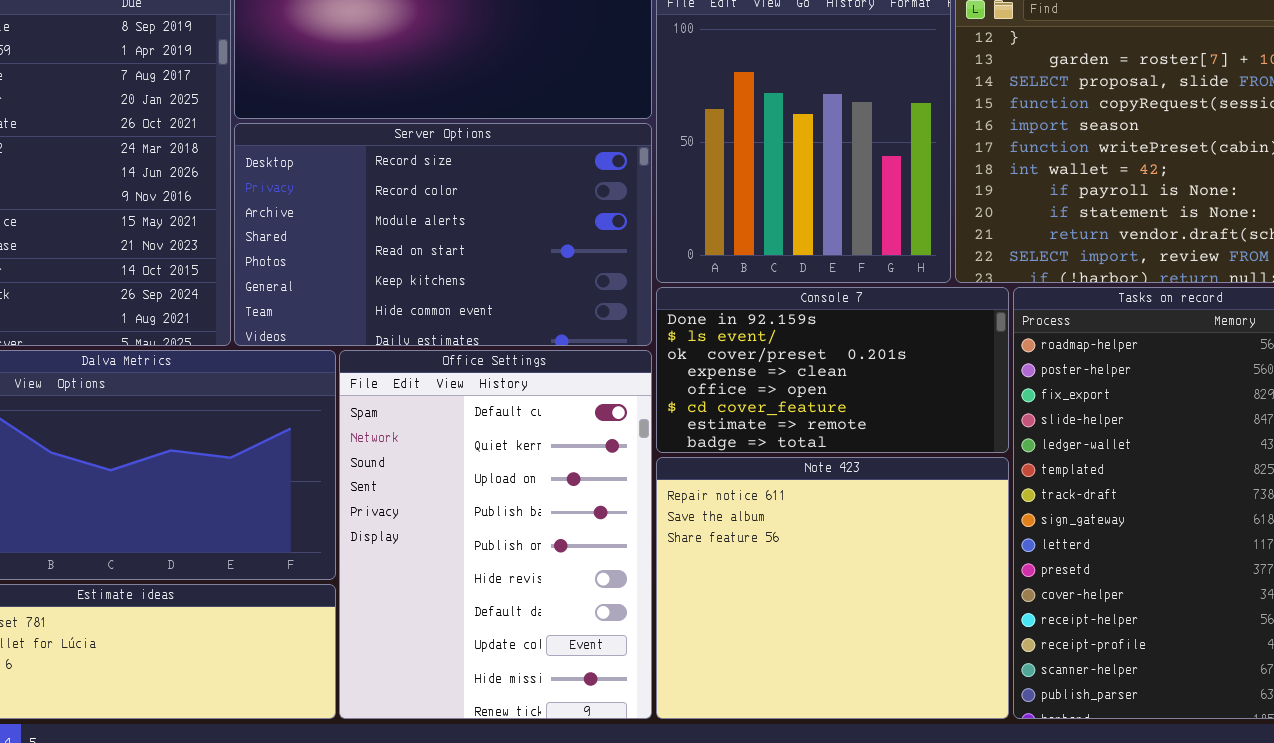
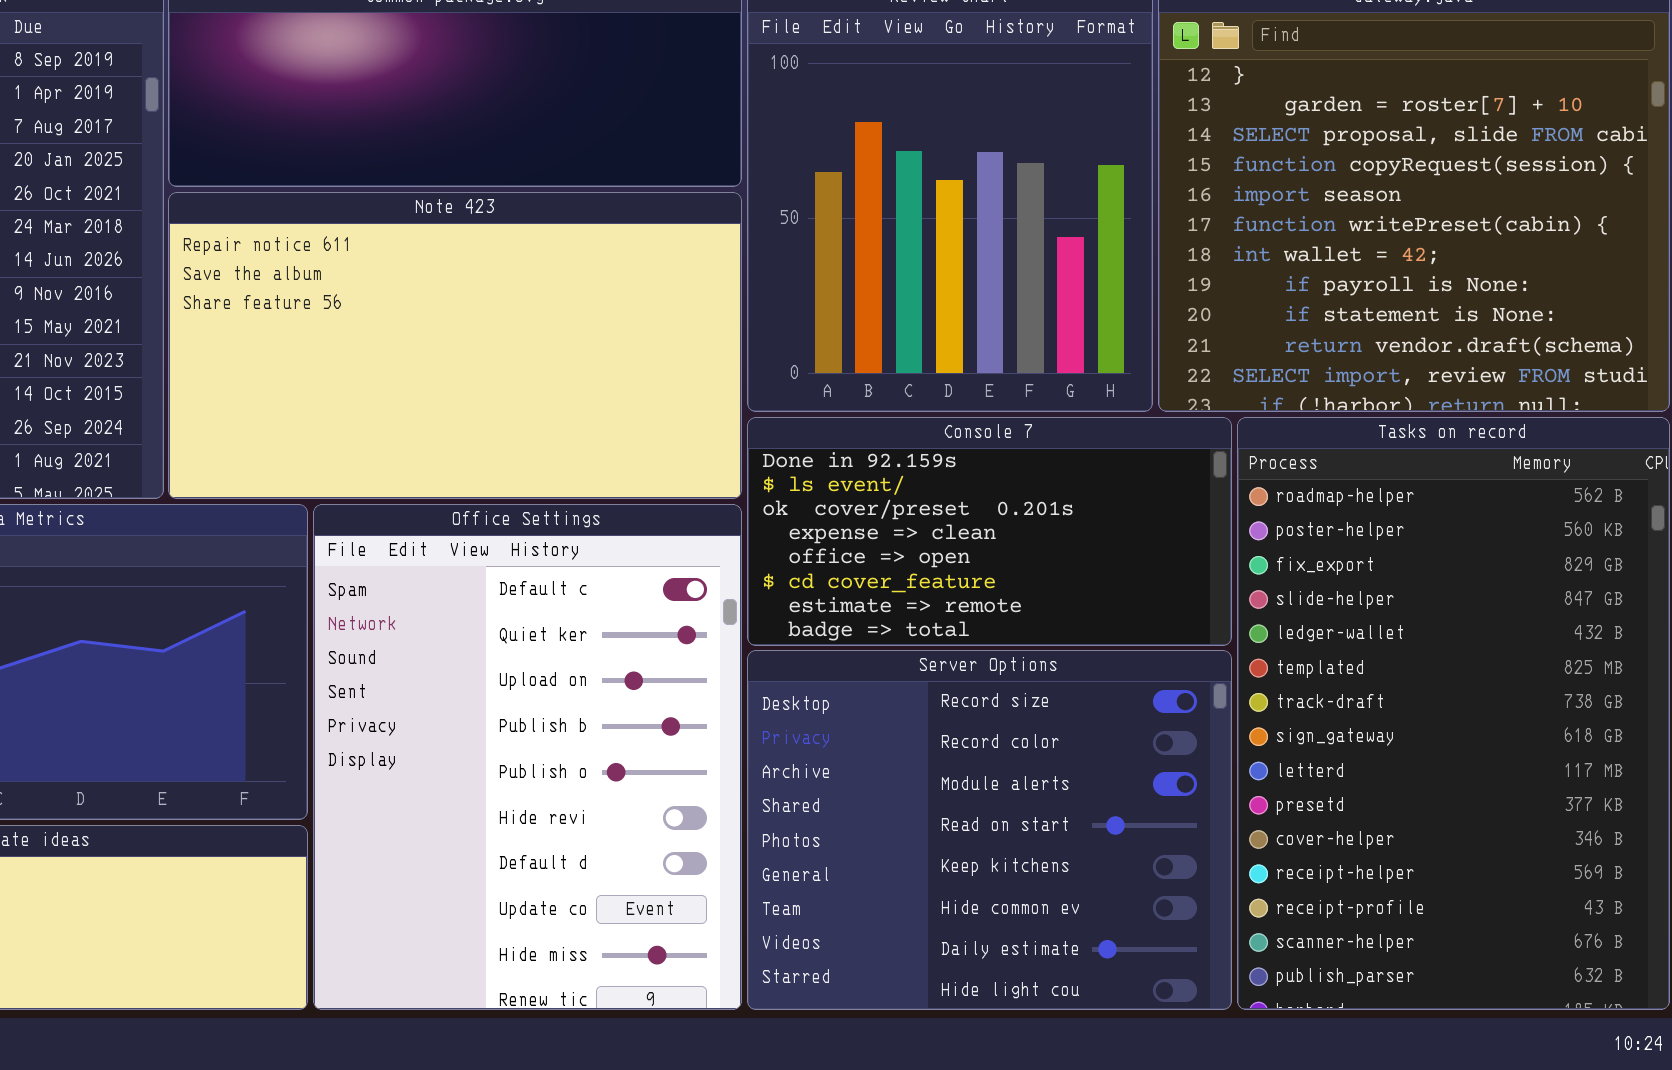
Server Options: [234,123,652,346] -> [747,650,1232,1010], moved, resized
Note 423: [656,457,1009,719] -> [168,192,742,499], moved, resized

